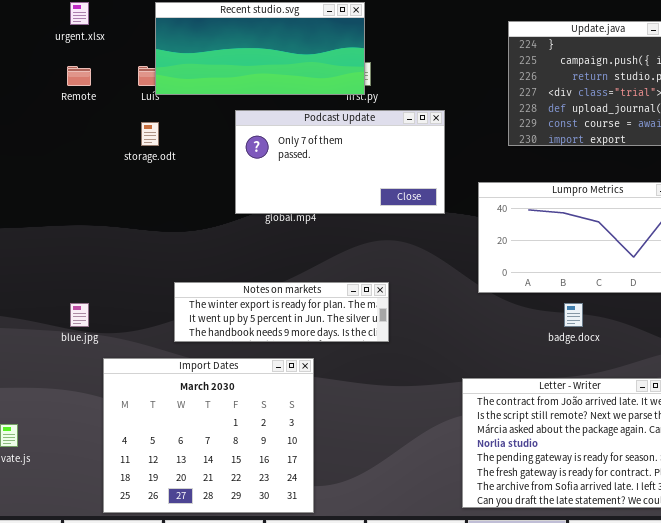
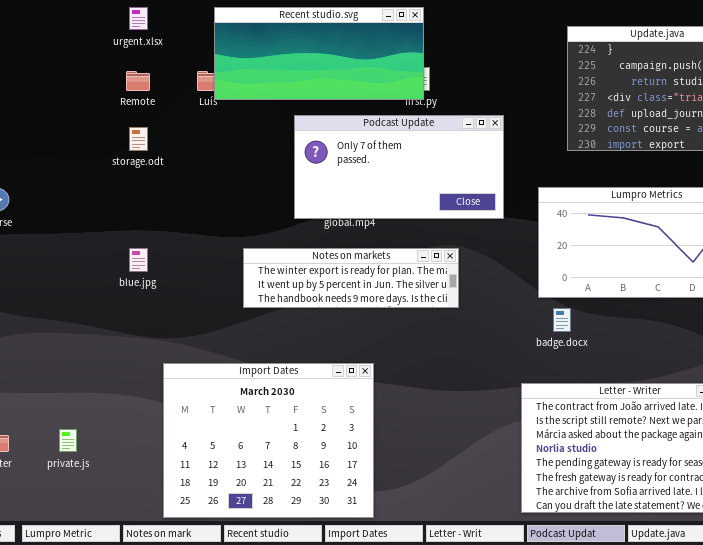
storage.odt: [141,122,159,146] -> [129,127,148,151], moved
Notes on markets: [174,282,389,342] -> [243,248,459,308], moved
blue.jpg: [70,303,89,327] -> [129,248,148,272], moved
badge.docx: [564,303,583,327] -> [553,308,571,332], moved

